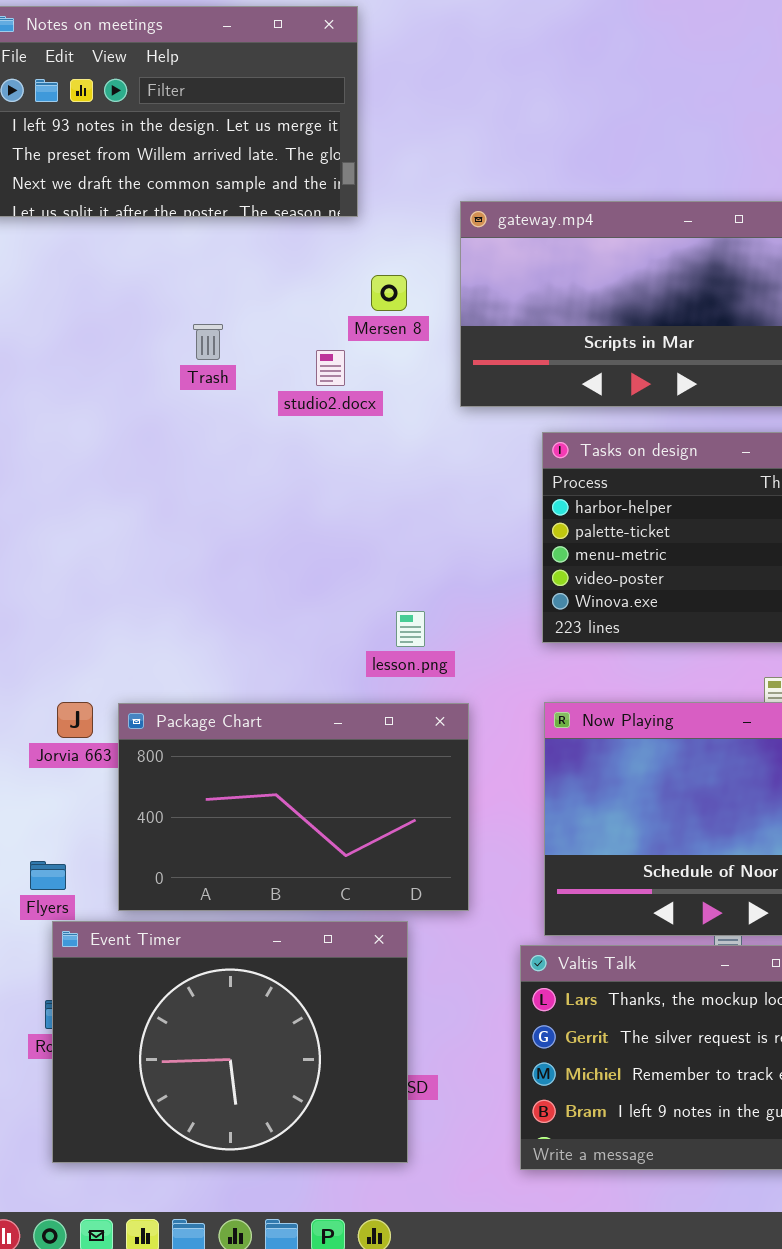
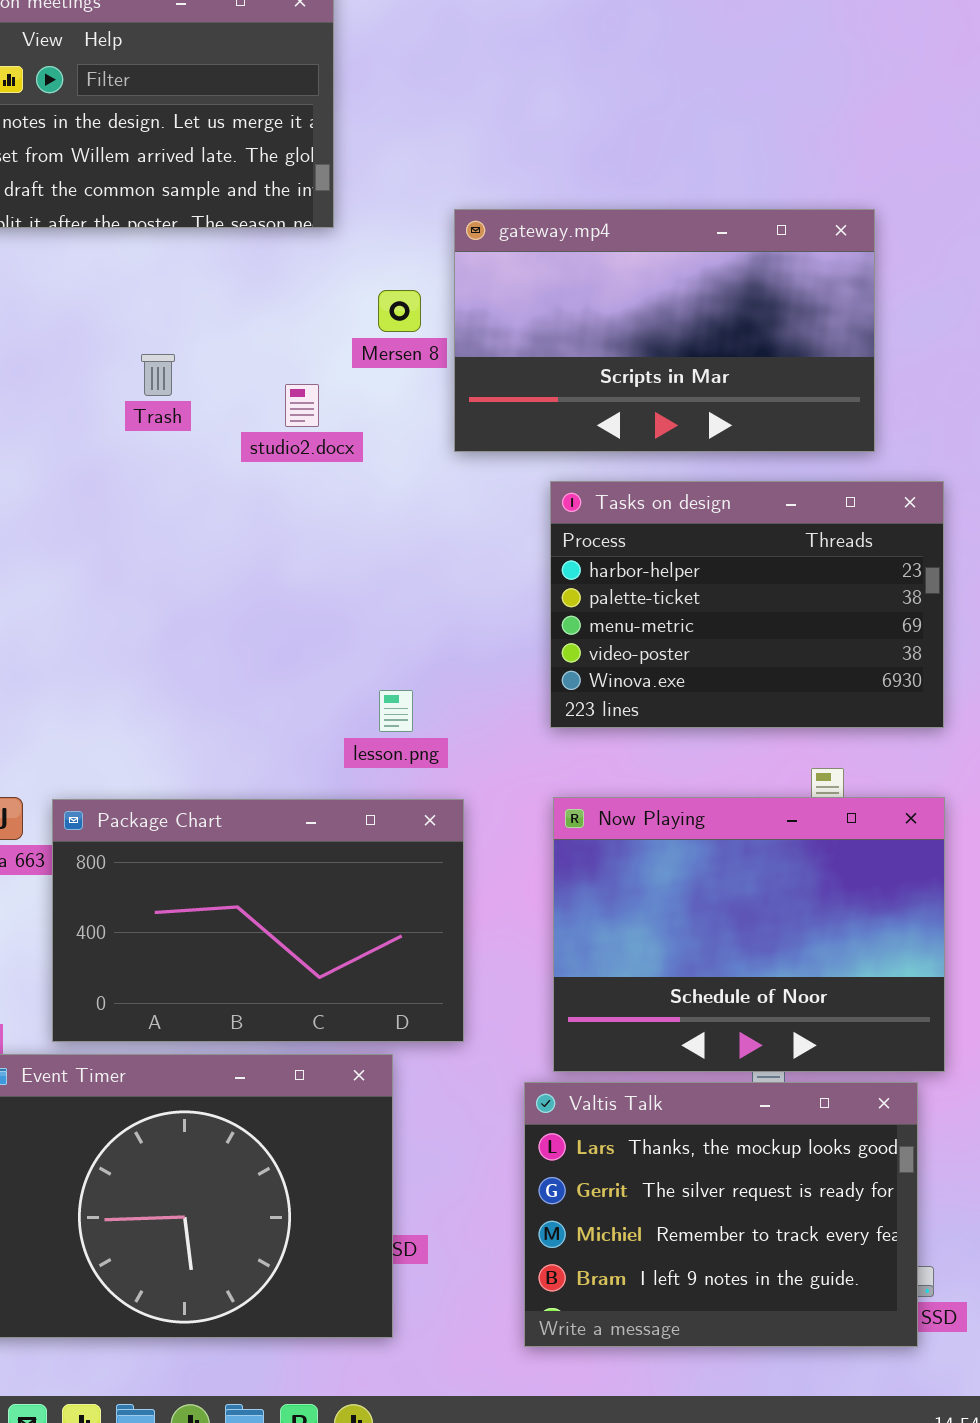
Mersen 8: [371,275,407,311] -> [378,290,421,332], moved

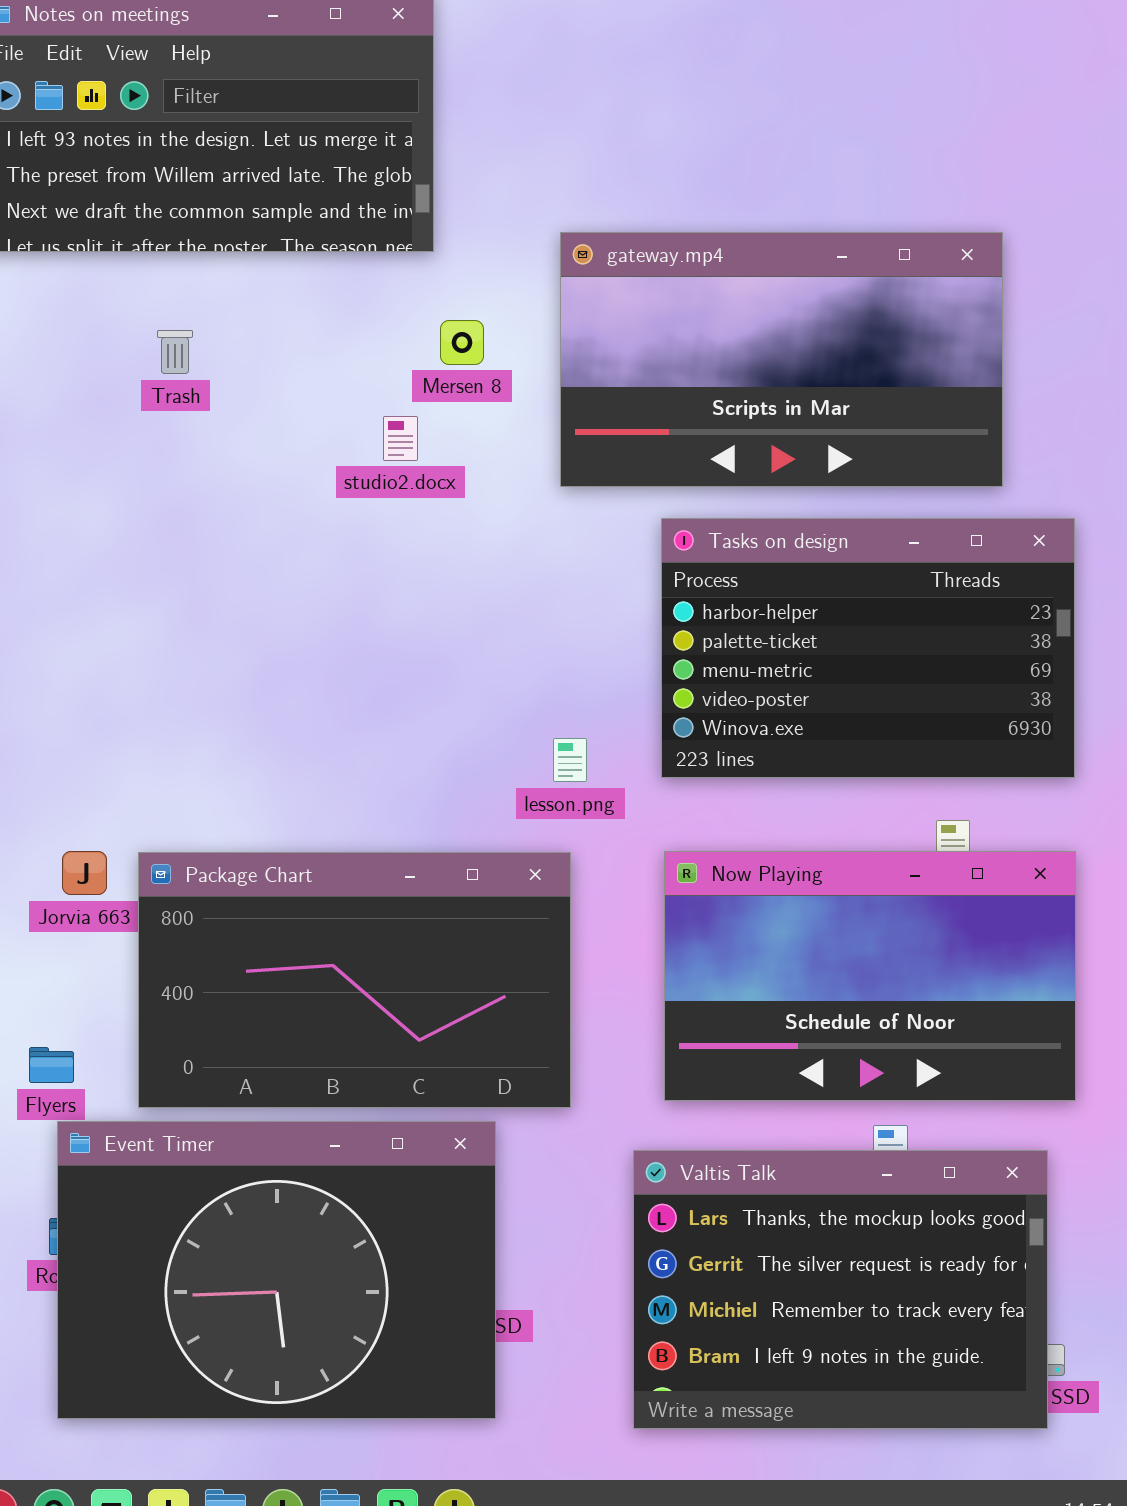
Mersen 8: [378,290,421,332] -> [440,320,484,365], moved
Trash: [141,354,175,396] -> [157,330,193,374], moved
lesson.png: [379,690,413,732] -> [553,738,587,782], moved
Now Playing: [553,797,945,1072] -> [664,851,1076,1101], resized

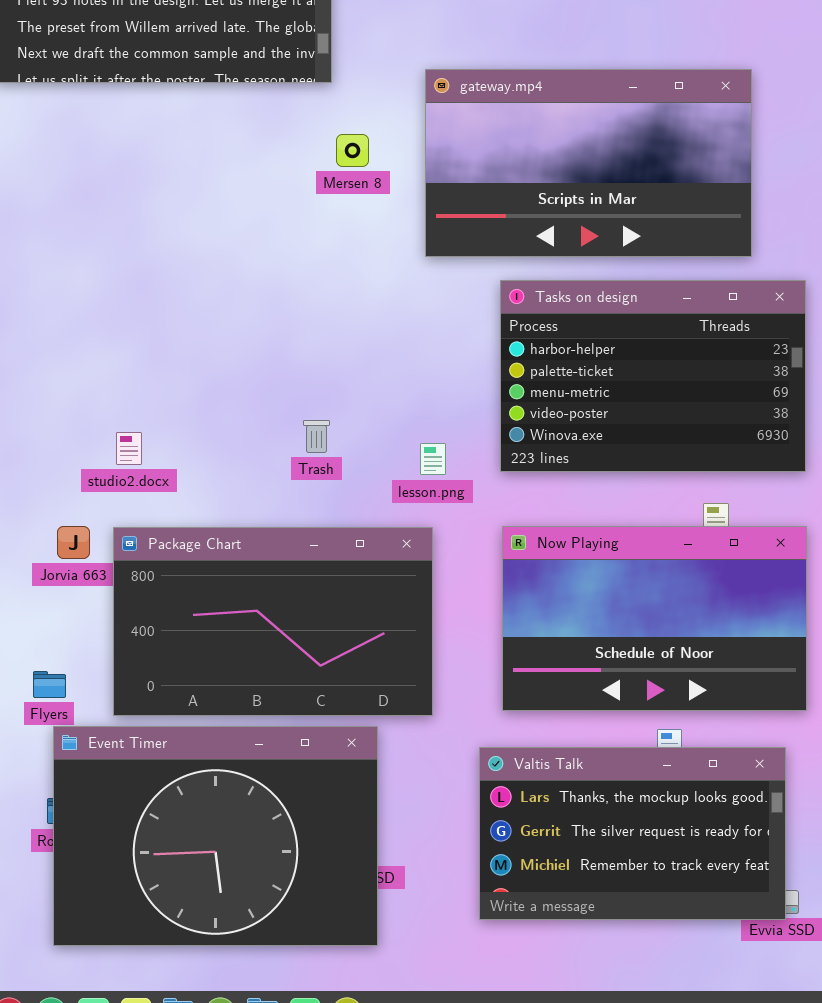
Trash: [157,330,193,374] -> [303,420,330,453], moved
studio2.docx: [383,416,418,461] -> [116,432,142,465], moved
Valtis Talk: [633,1150,1048,1429] -> [479,747,786,920], resized

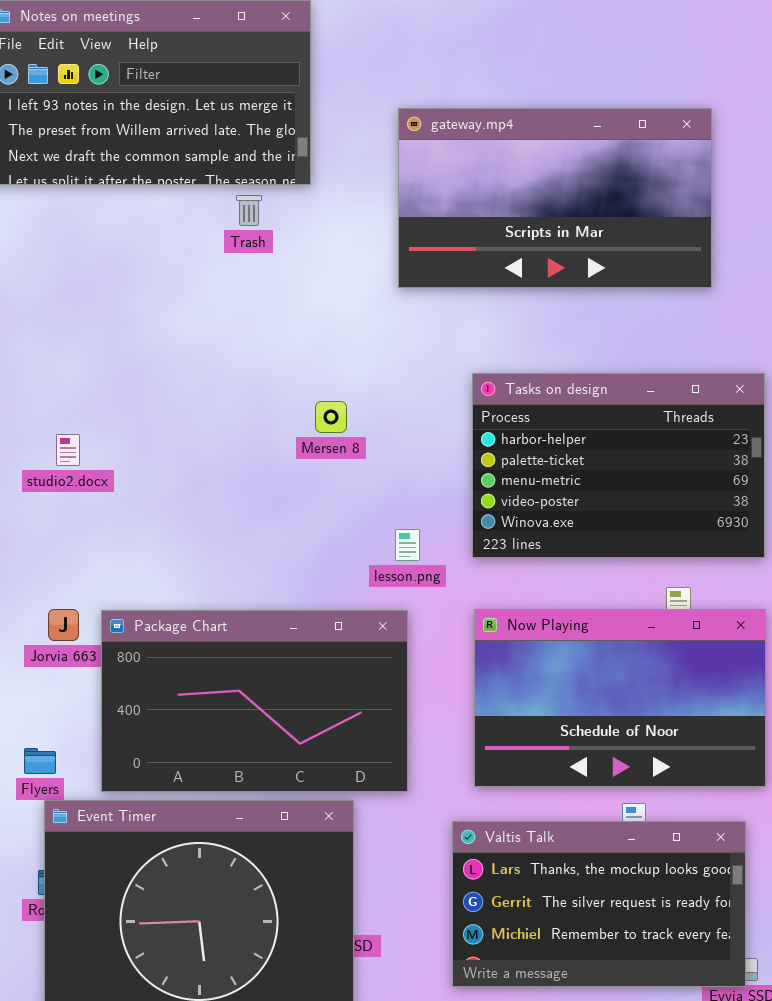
gateway.mp4: [425,69,752,257] -> [398,108,712,288], moved
Mersen 8: [336,134,369,167] -> [315,401,347,433], moved
Trash: [303,420,330,453] -> [236,195,262,226], moved
studio2.docx: [116,432,142,465] -> [56,434,80,466], moved

